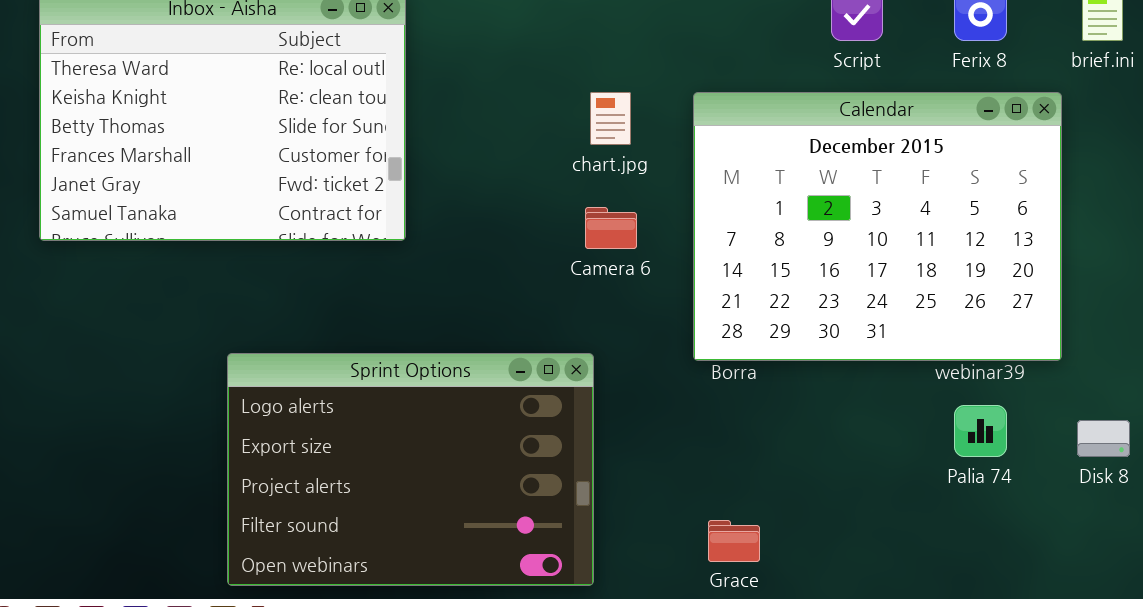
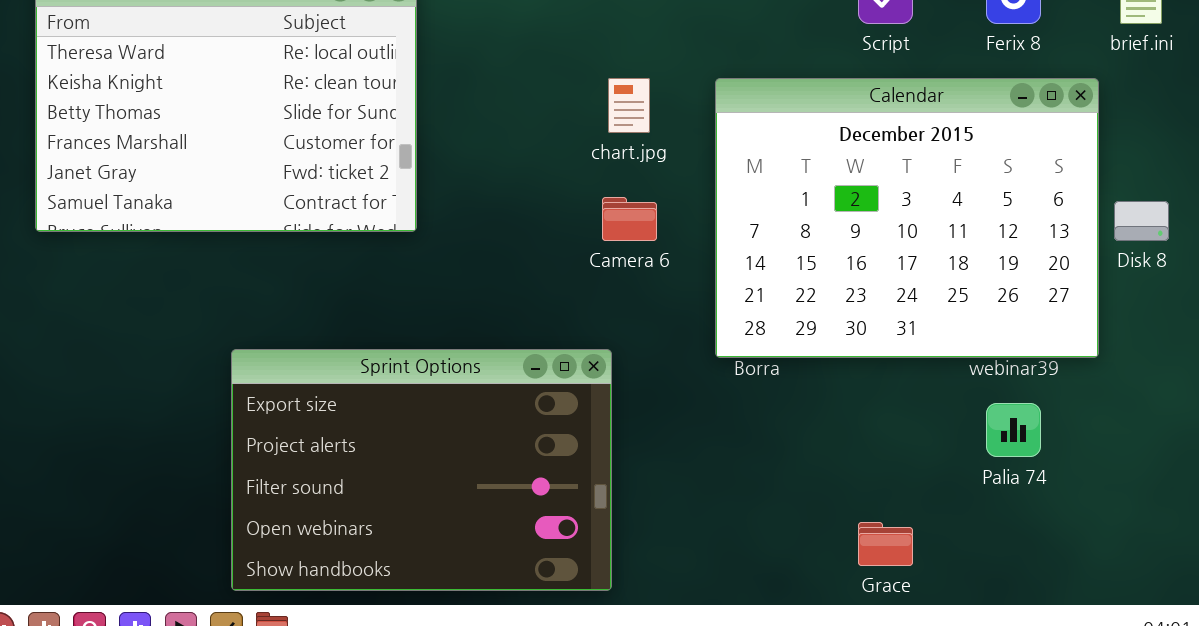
Sprint Options: [227,353,594,586] -> [231,349,612,591], scrolled down 1 row
Disk 8: [1077,420,1130,457] -> [1114,201,1169,241], moved
Grace: [708,520,760,562] -> [858,522,913,566], moved

